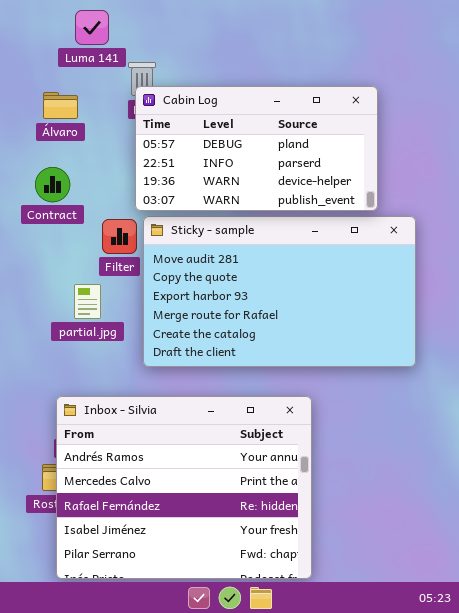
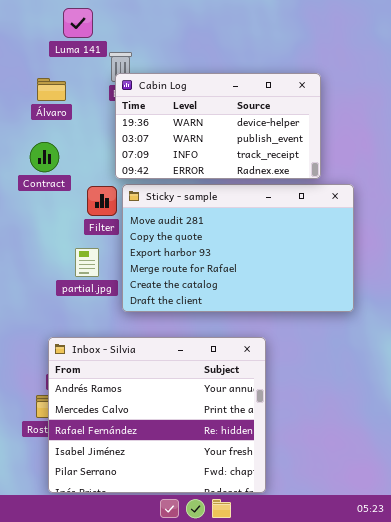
Cabin Log: [135,86,378,211] -> [115,73,321,179], scrolled down 2 rows
partial.jpg: [74,284,101,319] -> [75,248,99,277], moved

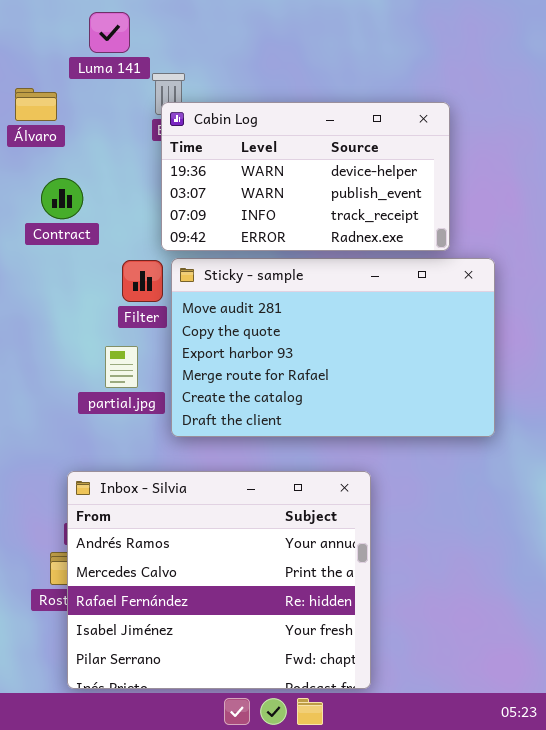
Álvaro: [37,78,66,101] -> [15,88,57,121], moved
Contract: [30,142,59,172] -> [41,178,83,219], moved

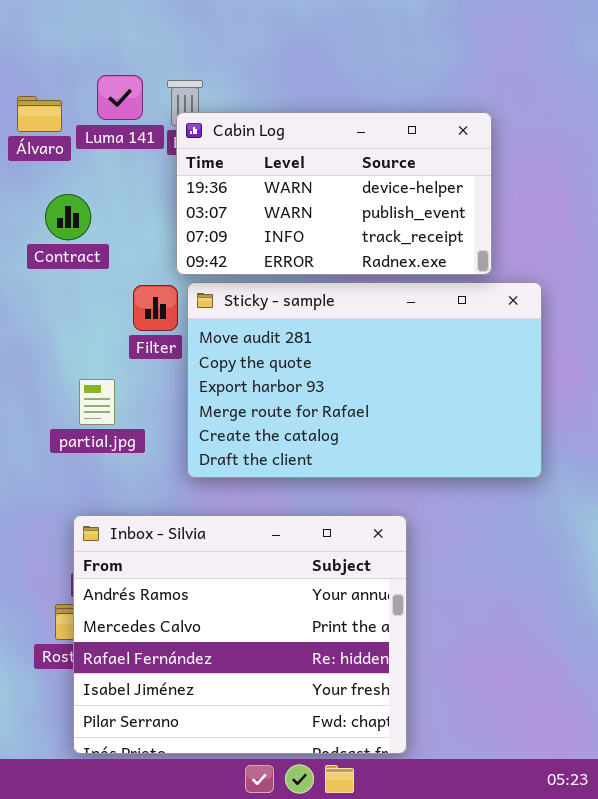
Luma 141: [89,12,130,53] -> [97,75,143,120], moved
partial.jpg: [105,346,138,388] -> [79,379,115,425], moved

